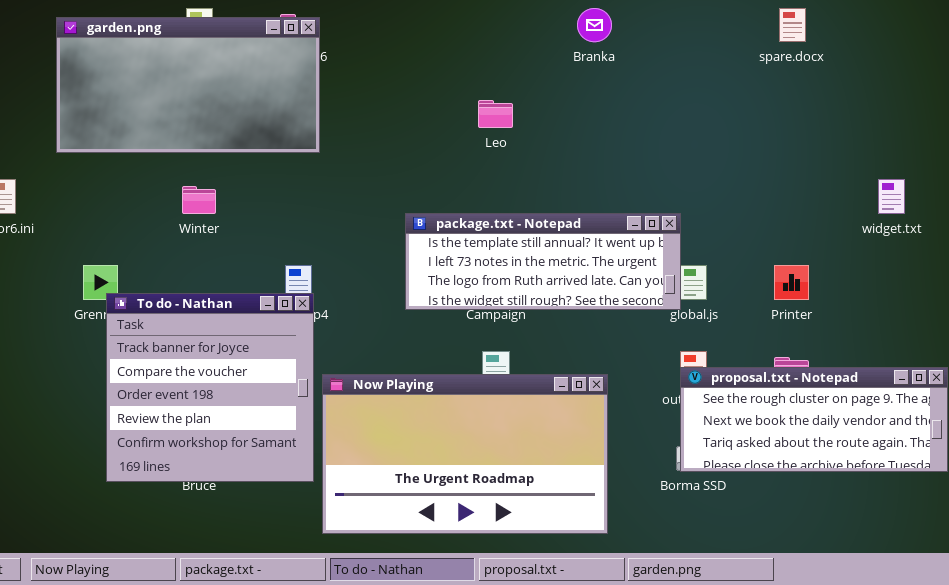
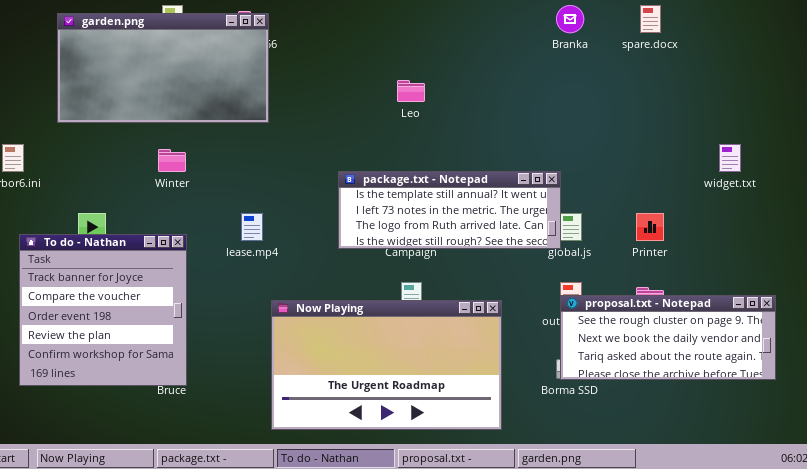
Branka: [577,8,612,42] -> [556,5,584,33], moved
To do - Nathan: [106,293,314,482] -> [19,234,187,386], moved

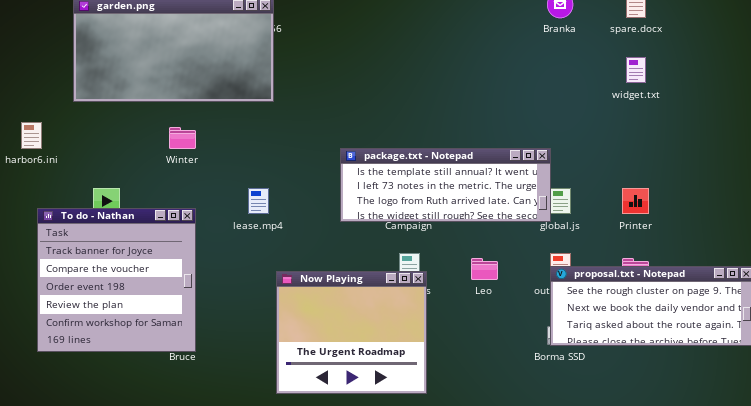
Leo: [397,80,425,102] -> [471,258,498,280], moved
widget.txt: [719,144,741,172] -> [626,57,646,83], moved
Now Playing: [271,300,502,430] -> [276,271,427,394], resized

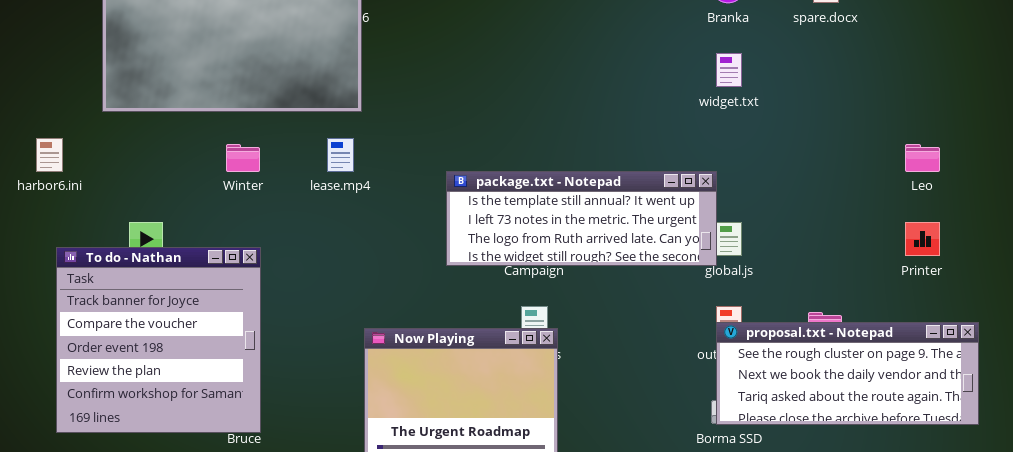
widget.txt: [626,57,646,83] -> [716,53,742,87], moved
lease.mp4: [248,188,269,214] -> [327,138,354,172], moved
Printer: [622,188,649,214] -> [905,222,940,256], moved
Leo: [471,258,498,280] -> [905,144,940,172], moved

